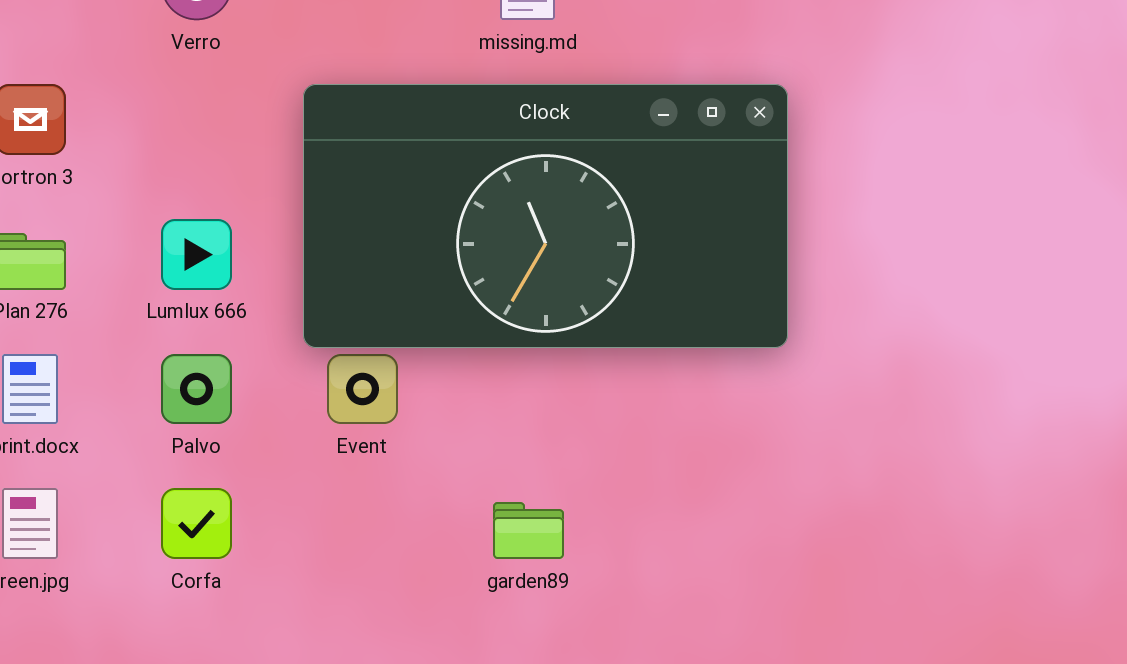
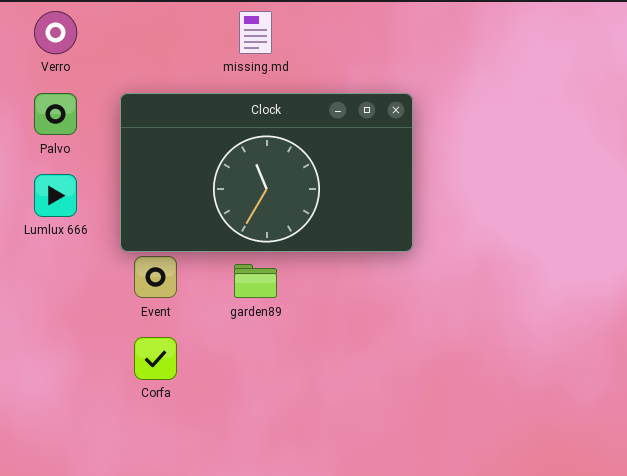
Palvo: [161,354,232,424] -> [34,93,77,135], moved
Corfa: [161,488,232,559] -> [134,337,177,380], moved
garden89: [493,502,564,559] -> [234,264,277,298], moved

